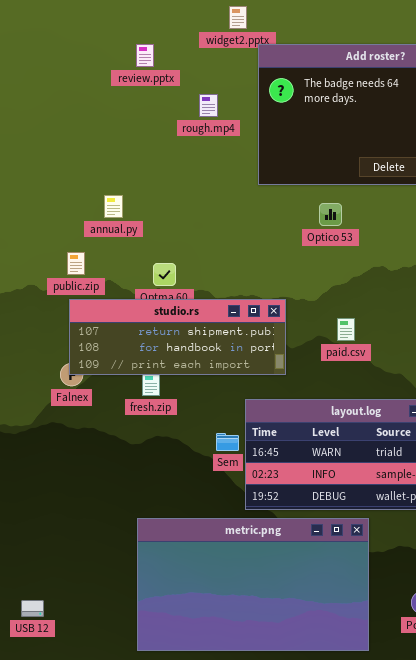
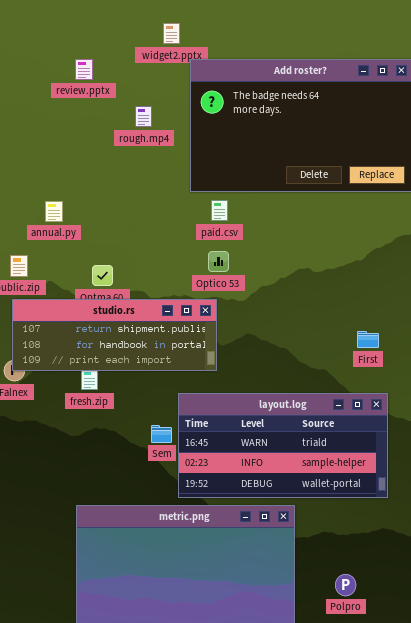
Optico 53: [319,203,342,226] -> [208,251,229,272], moved
paid.csv: [337,318,355,341] -> [211,200,228,221], moved

